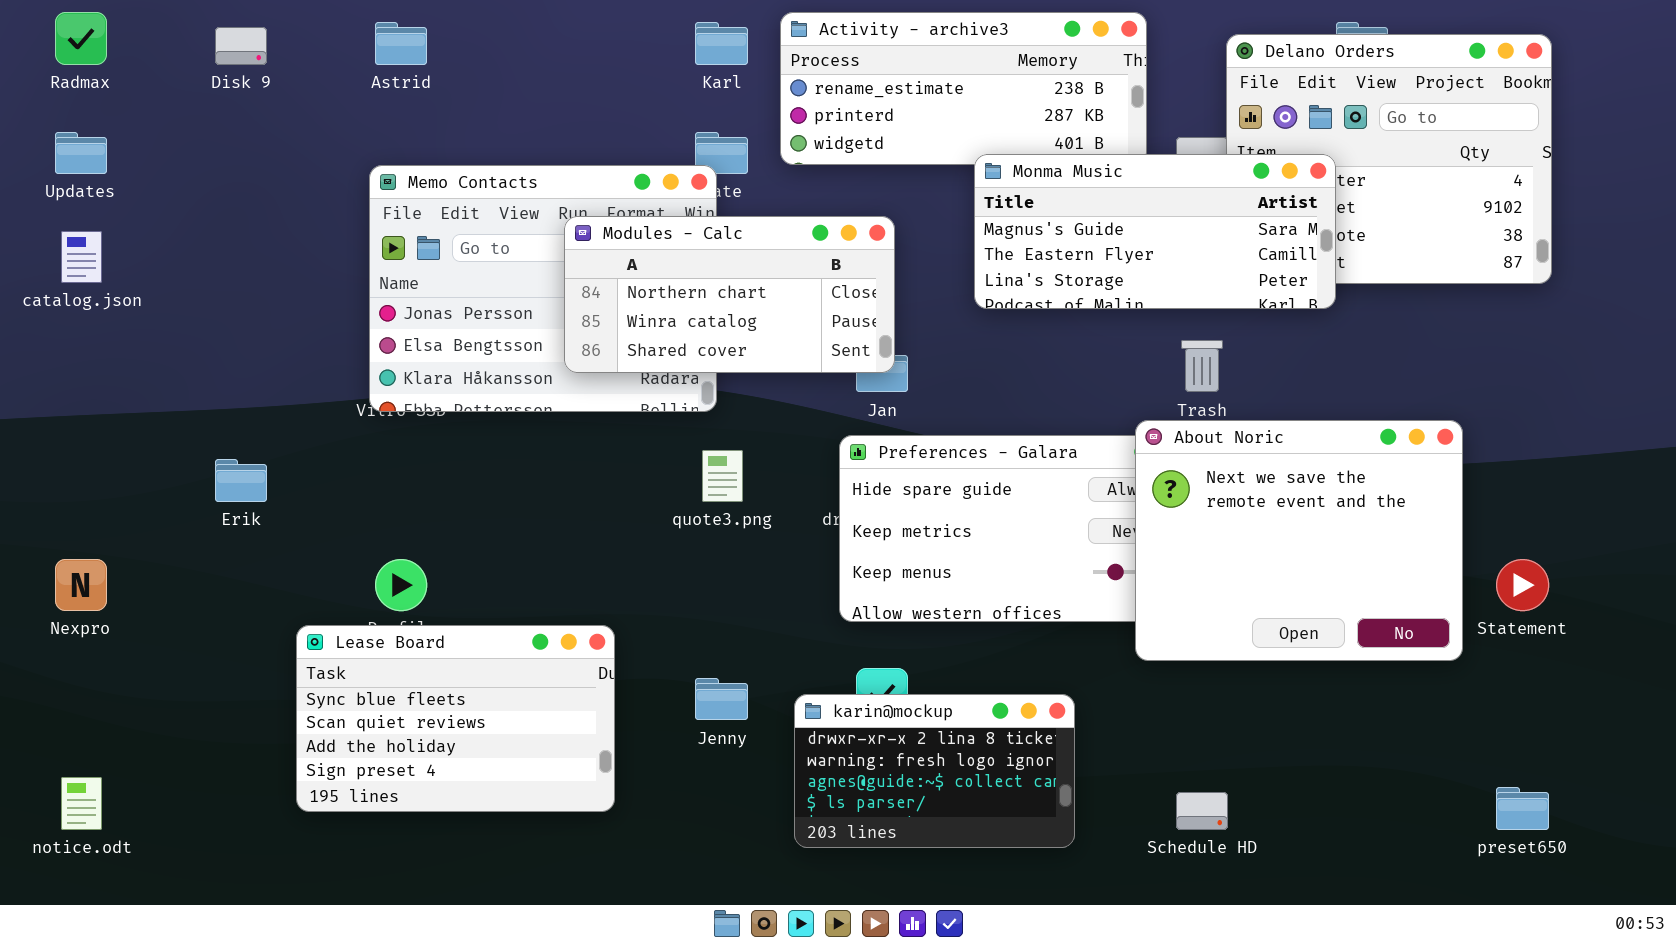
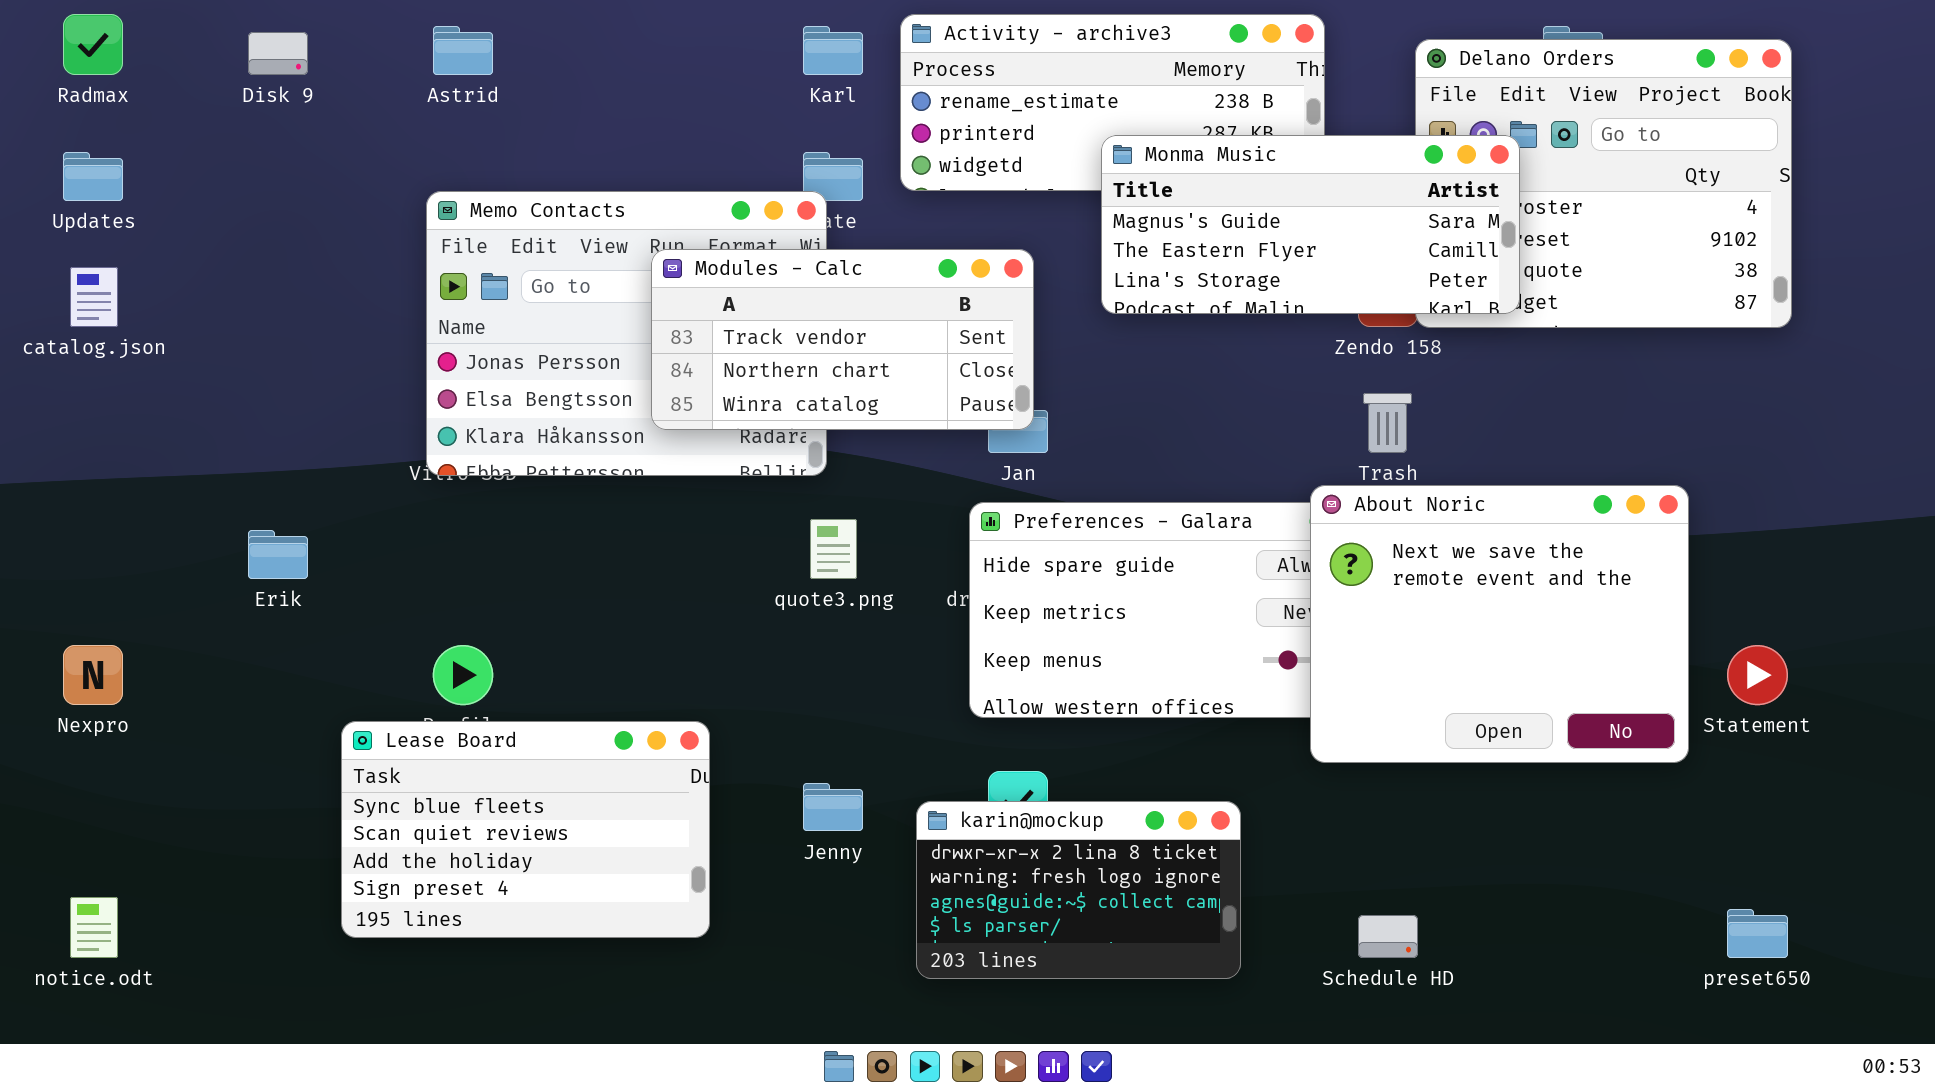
Monma Music: [974,154,1336,309] -> [1101,135,1520,314], moved
Modules - Calc: [564,216,895,373] -> [651,249,1034,430], scrolled up 1 row

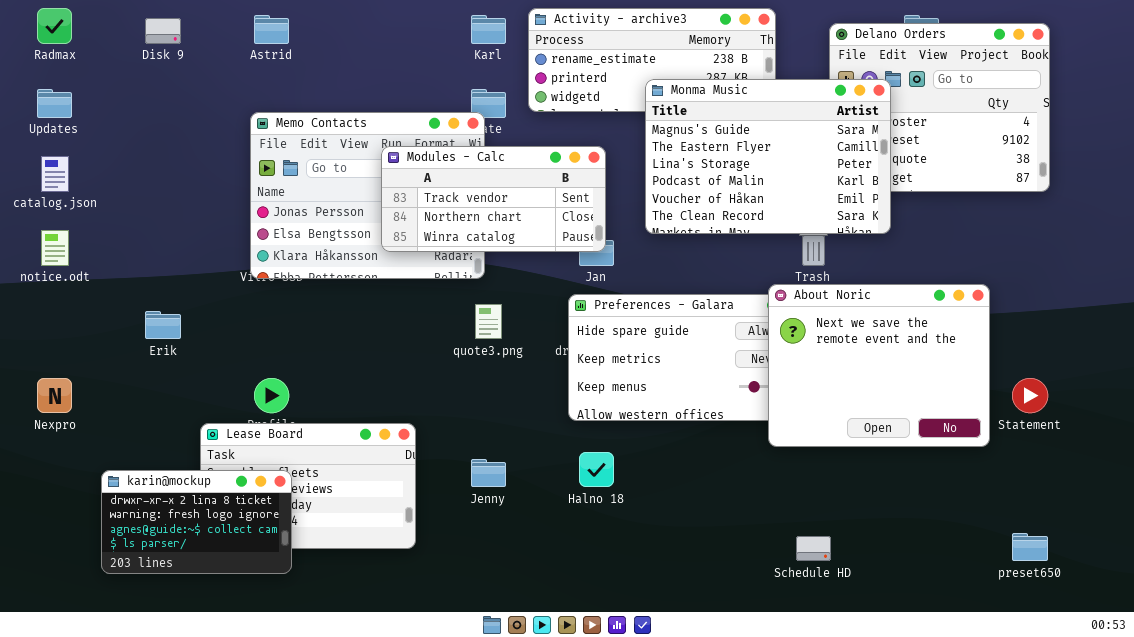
Monma Music: [1101,135,1520,314] -> [645,79,891,234], resized
karin@mockup: [916,801,1241,979] -> [101,470,292,574], moved
notice.odt: [70,897,118,958] -> [41,230,69,266], moved

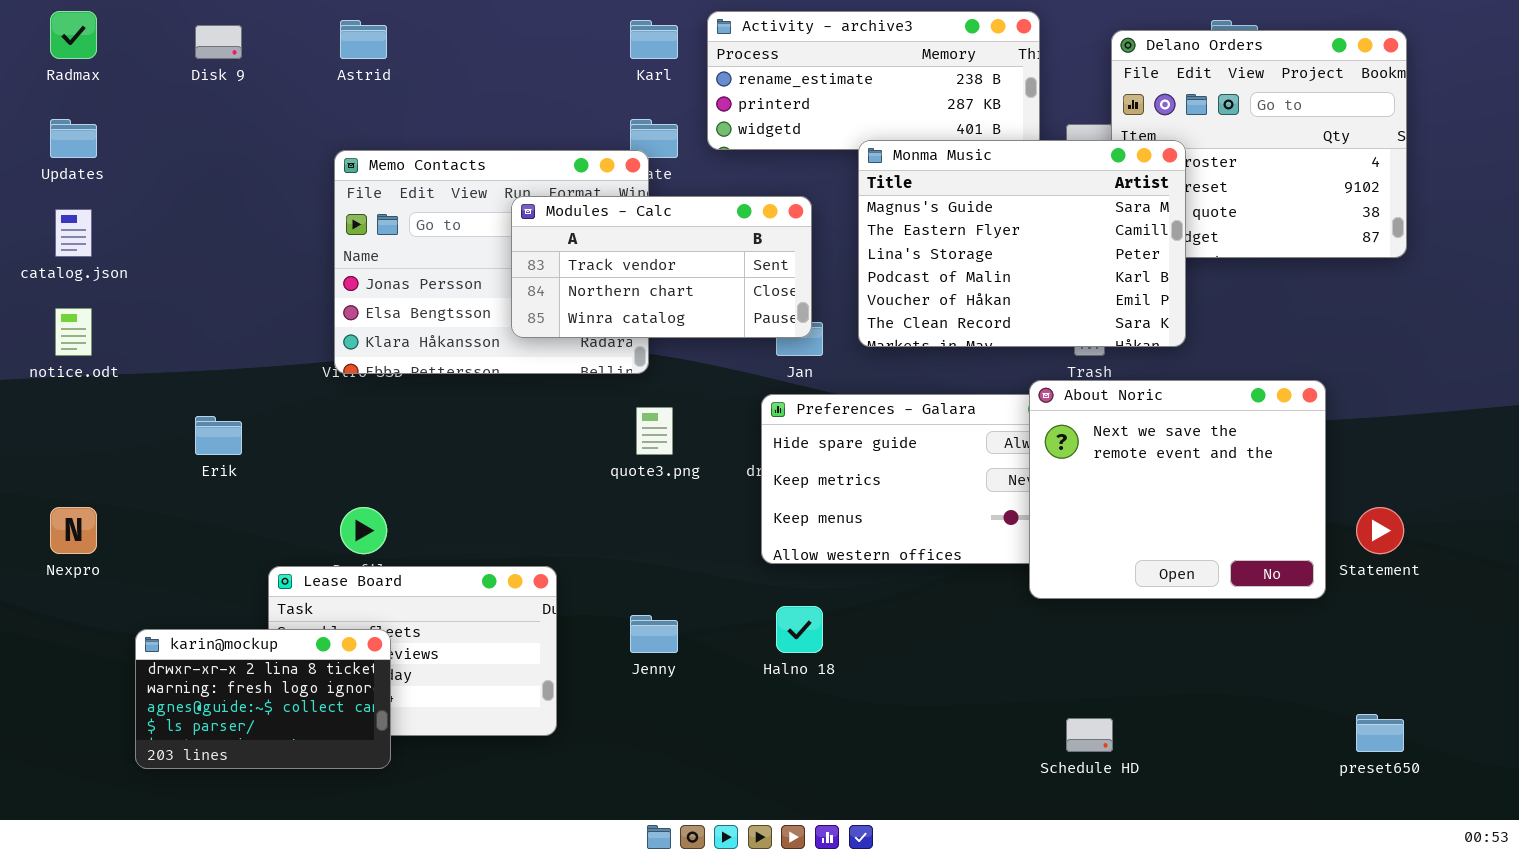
Monma Music: [645,79,891,234] -> [858,140,1186,347], moved

